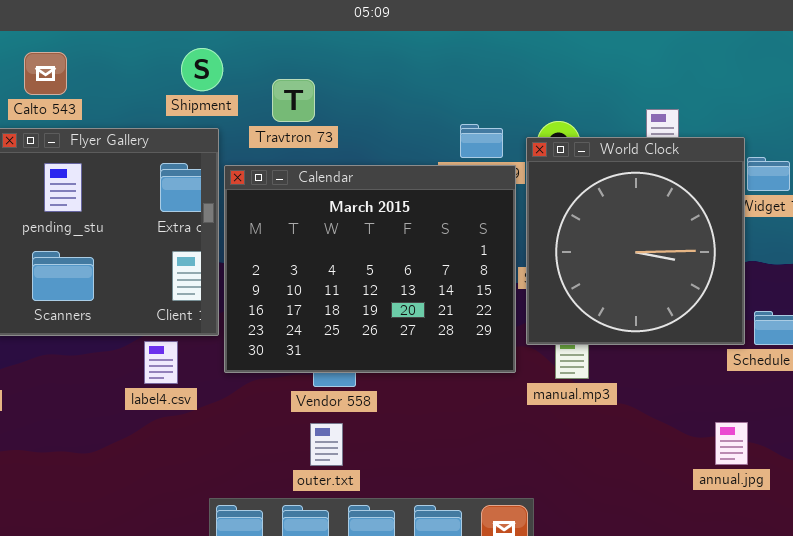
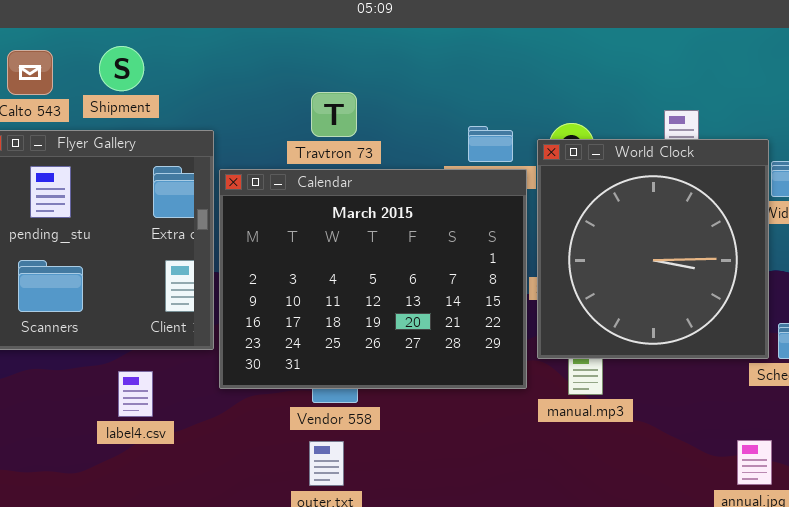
Shipment: [181,48,223,91] -> [99,46,144,91], moved
Travtron 73: [272,79,315,122] -> [311,92,357,137], moved
label4.csv: [144,341,178,384] -> [118,371,153,417], moved

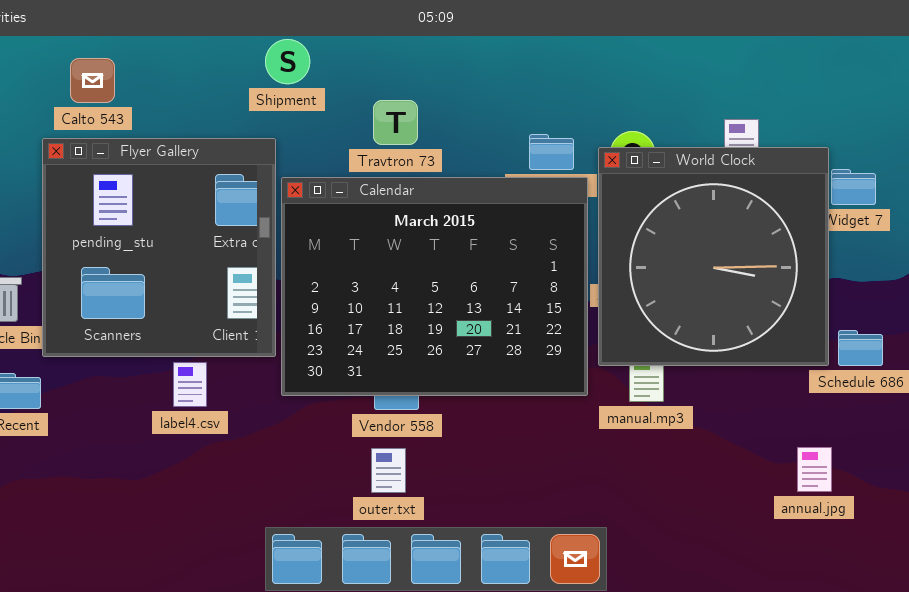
Shipment: [99,46,144,91] -> [265,39,310,84], moved
label4.csv: [118,371,153,417] -> [173,362,207,407], moved

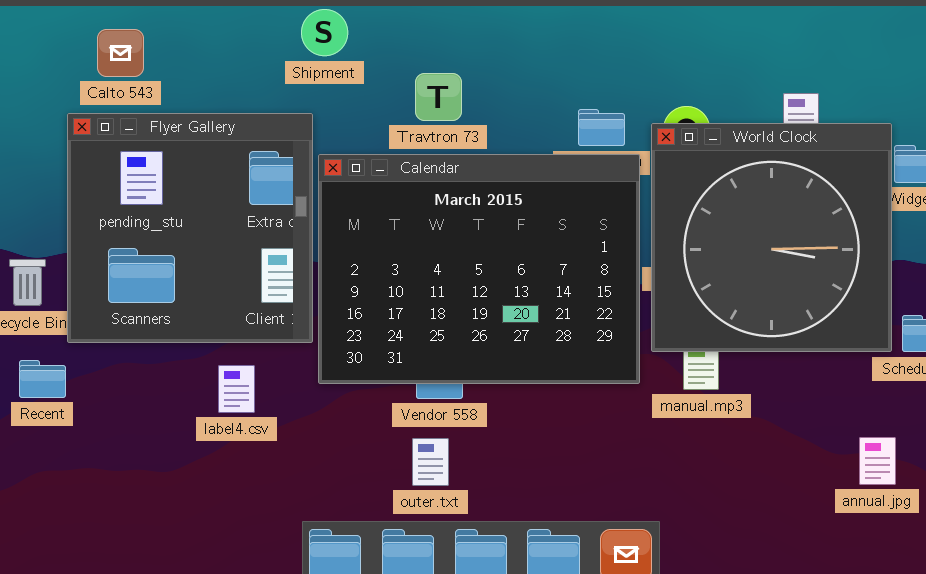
label4.csv: [173,362,207,407] -> [218,365,255,413], moved

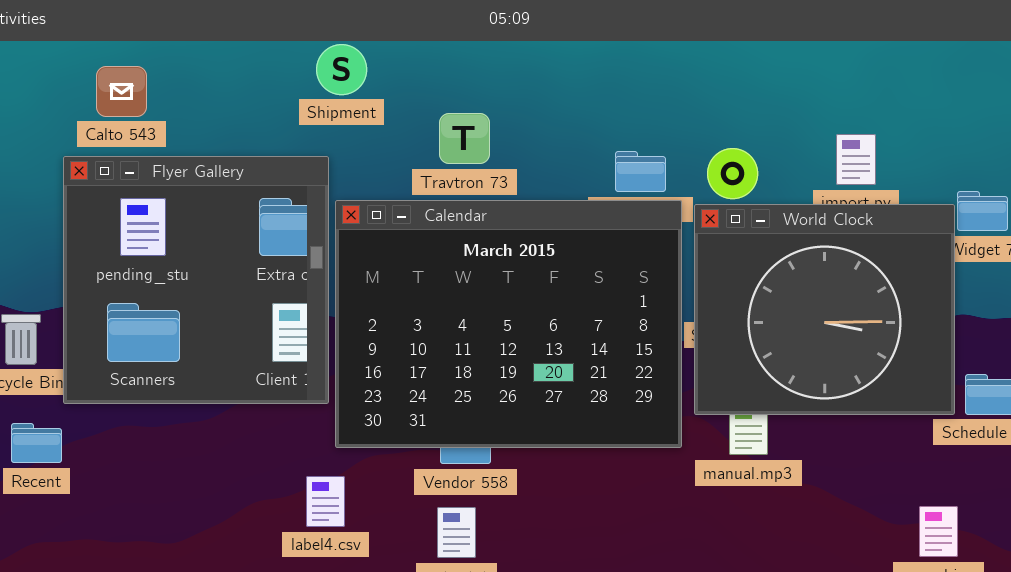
World Clock: [651,123,892,352] -> [694,204,955,415], resized
label4.csv: [218,365,255,413] -> [306,476,345,527], moved

